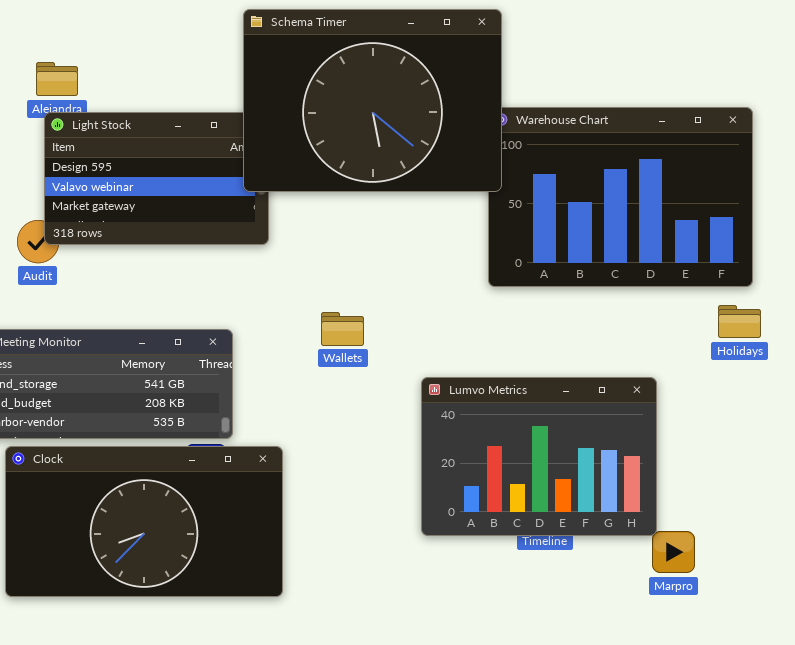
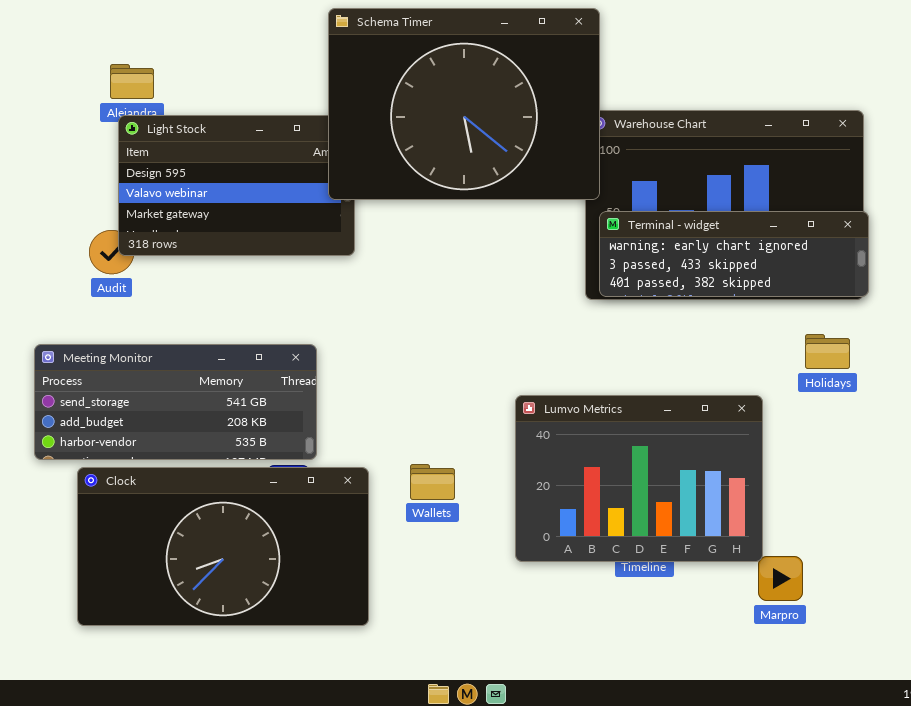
Terminal - widget: none -> [599,211,869,297], opened
Holidays: [718,305,761,338] -> [805,334,850,369], moved
Wallets: [321,312,364,346] -> [410,464,455,500], moved

